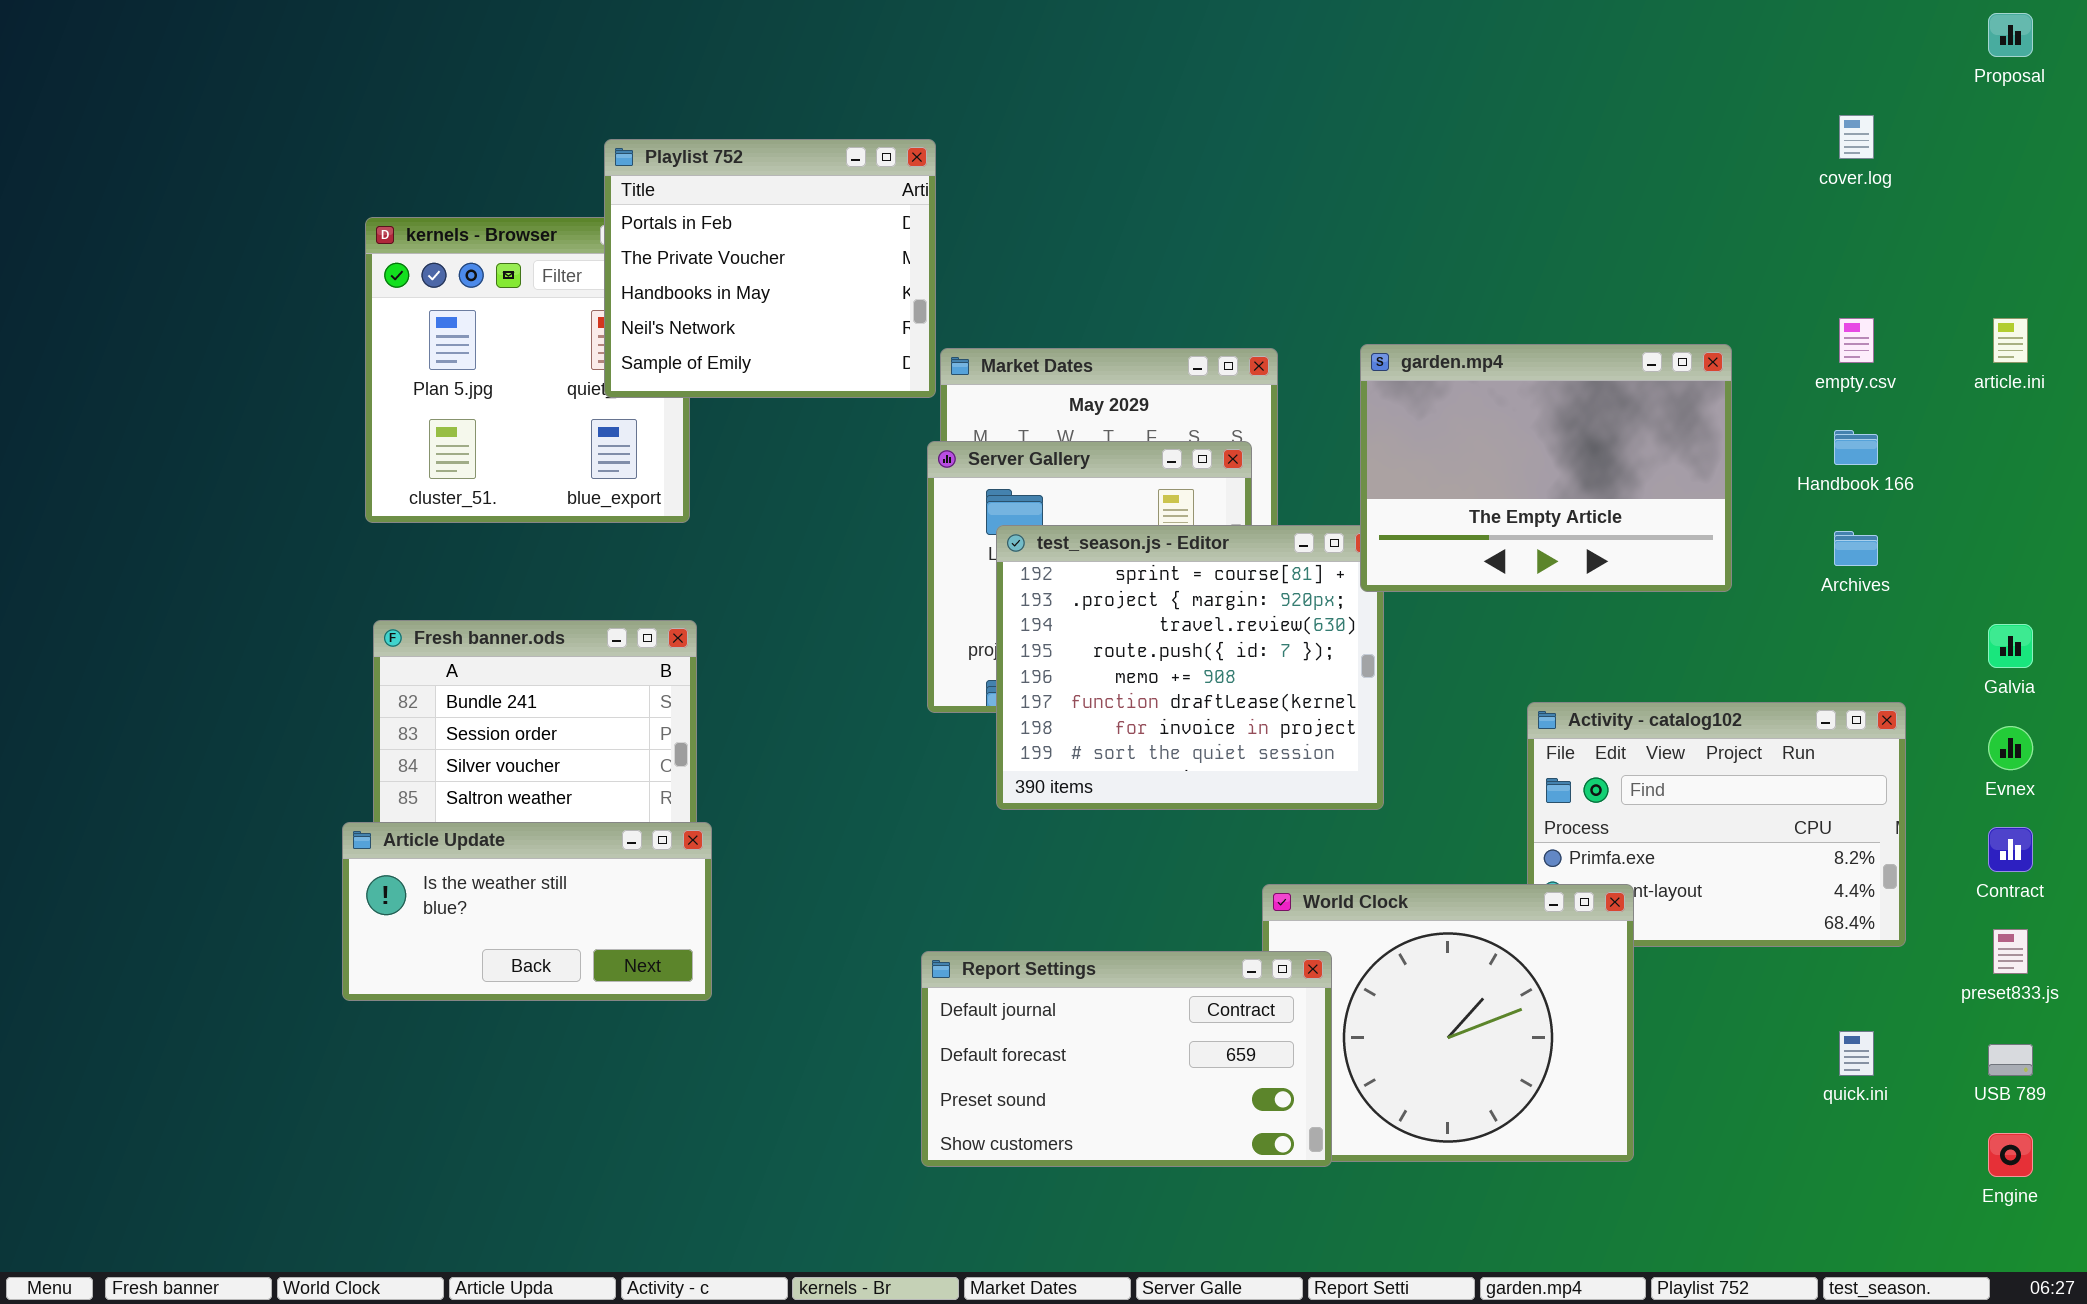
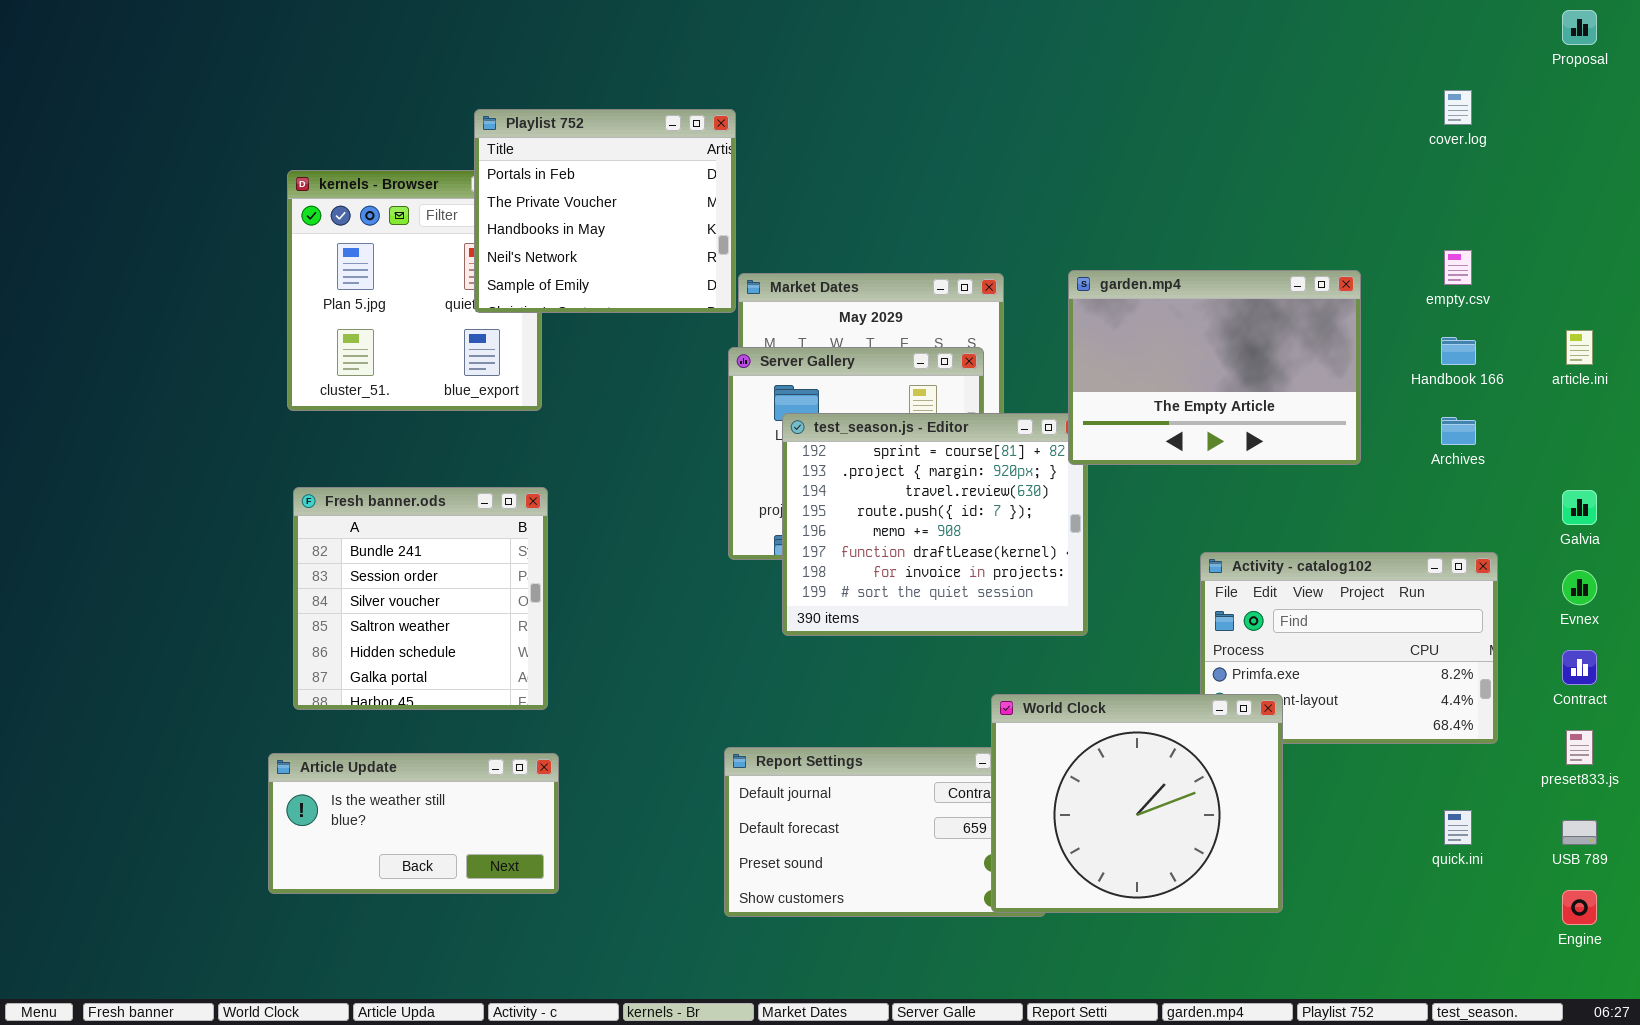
article.ini: [1993,318,2028,363] -> [1566,330,1593,365], moved
Article Update: [342,822,712,1001] -> [268,753,559,894], moved
World Clock: [1262,884,1634,1162] -> [991,694,1283,913], raised

